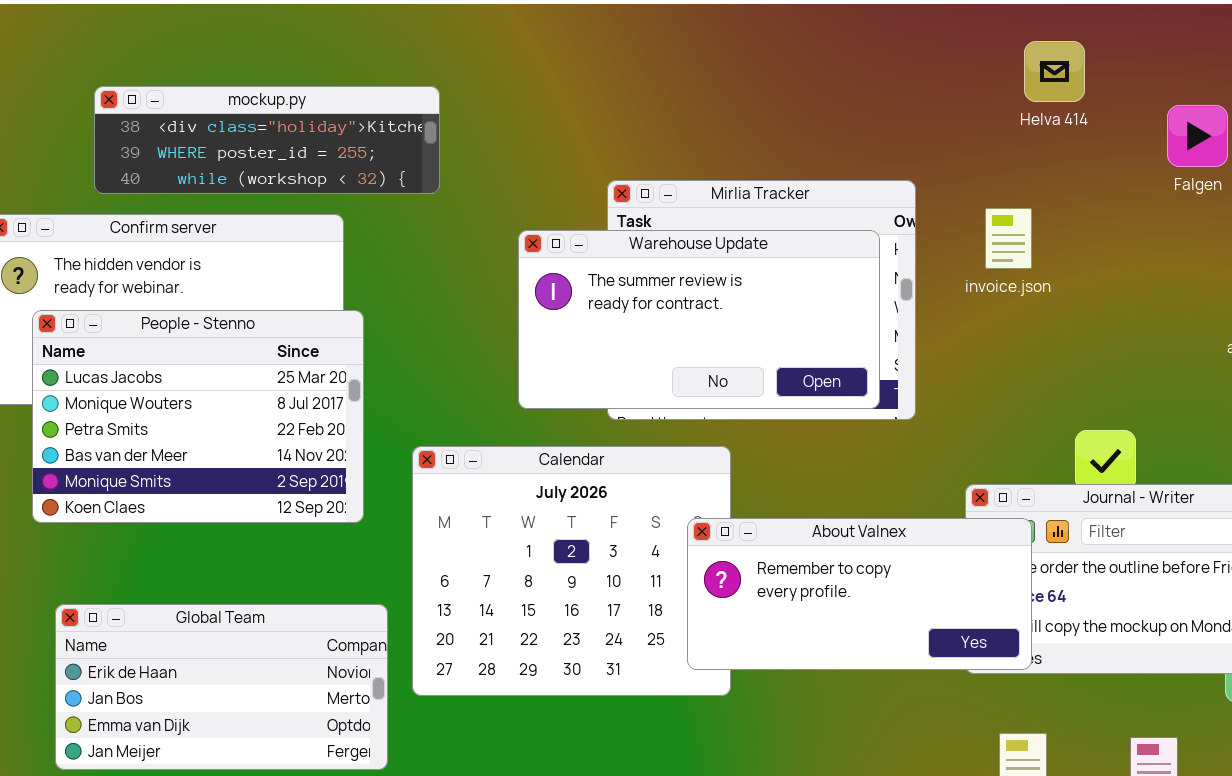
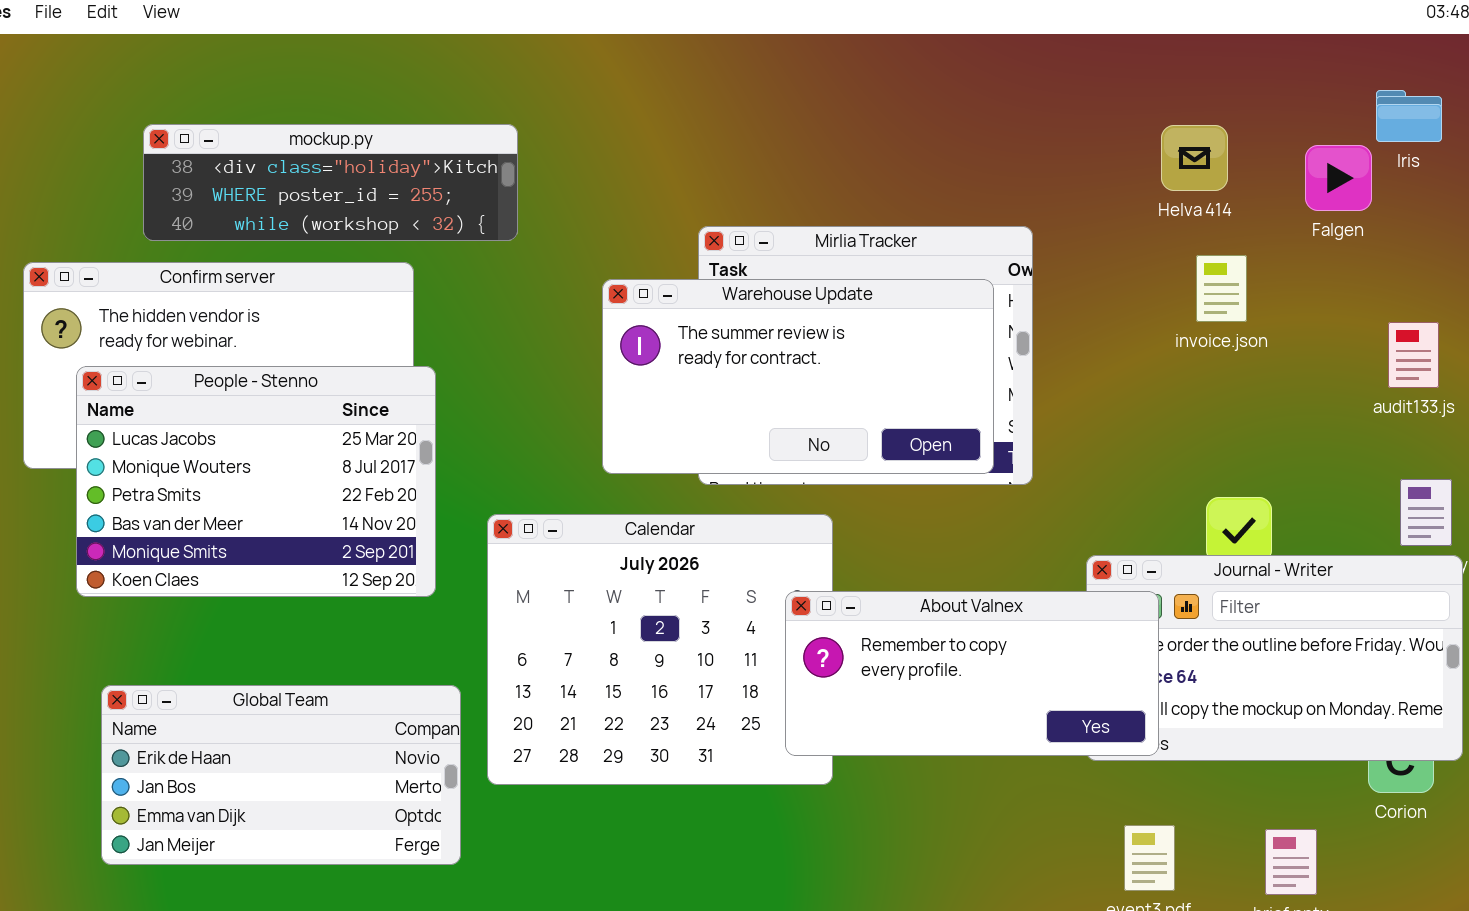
Helva 414: [1024,41,1085,102] -> [1161,125,1228,191], moved
invoice.json: [985,208,1032,269] -> [1196,255,1247,322], moved

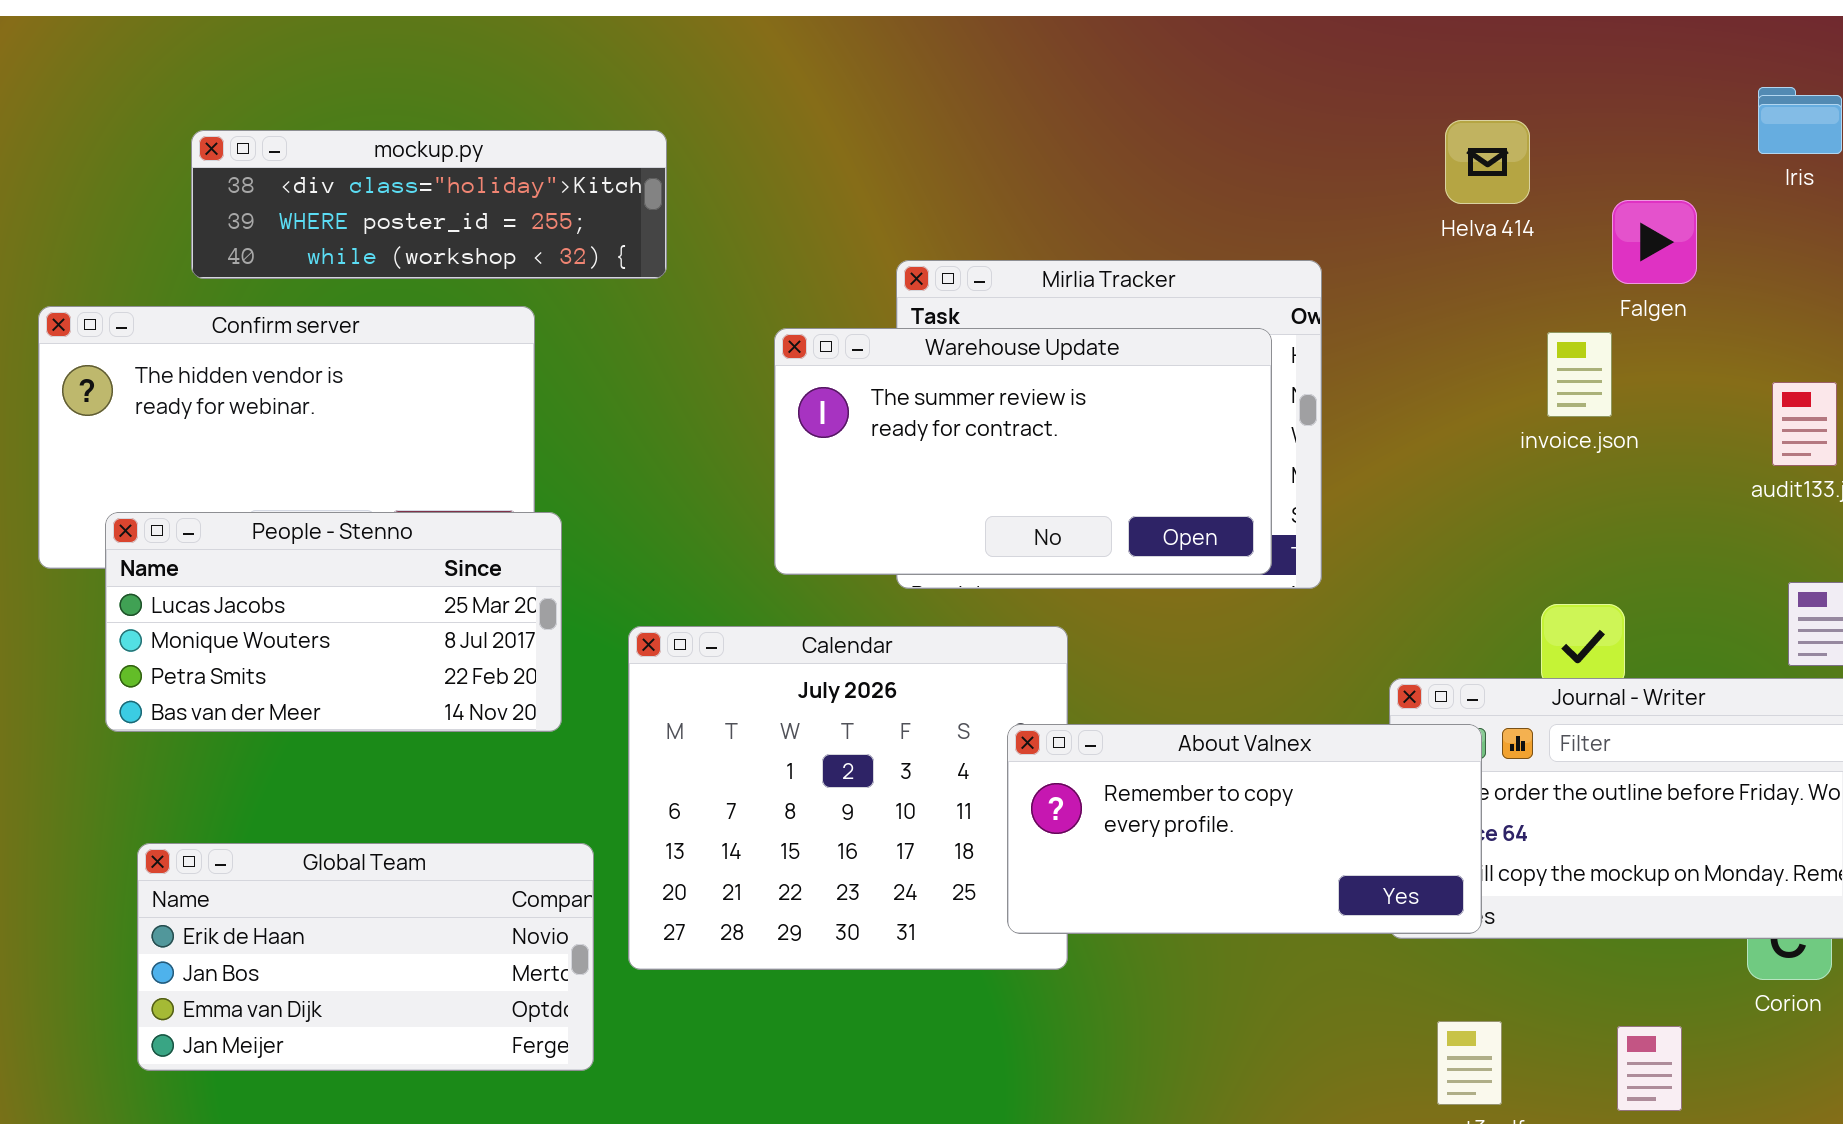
Helva 414: [1161,125,1228,191] -> [1445,120,1530,204], moved
Falgen: [1305,145,1372,211] -> [1612,200,1697,284], moved
invoice.json: [1196,255,1247,322] -> [1547,332,1612,417], moved
People - Stenno: [76,366,436,597] -> [105,512,562,732], resized

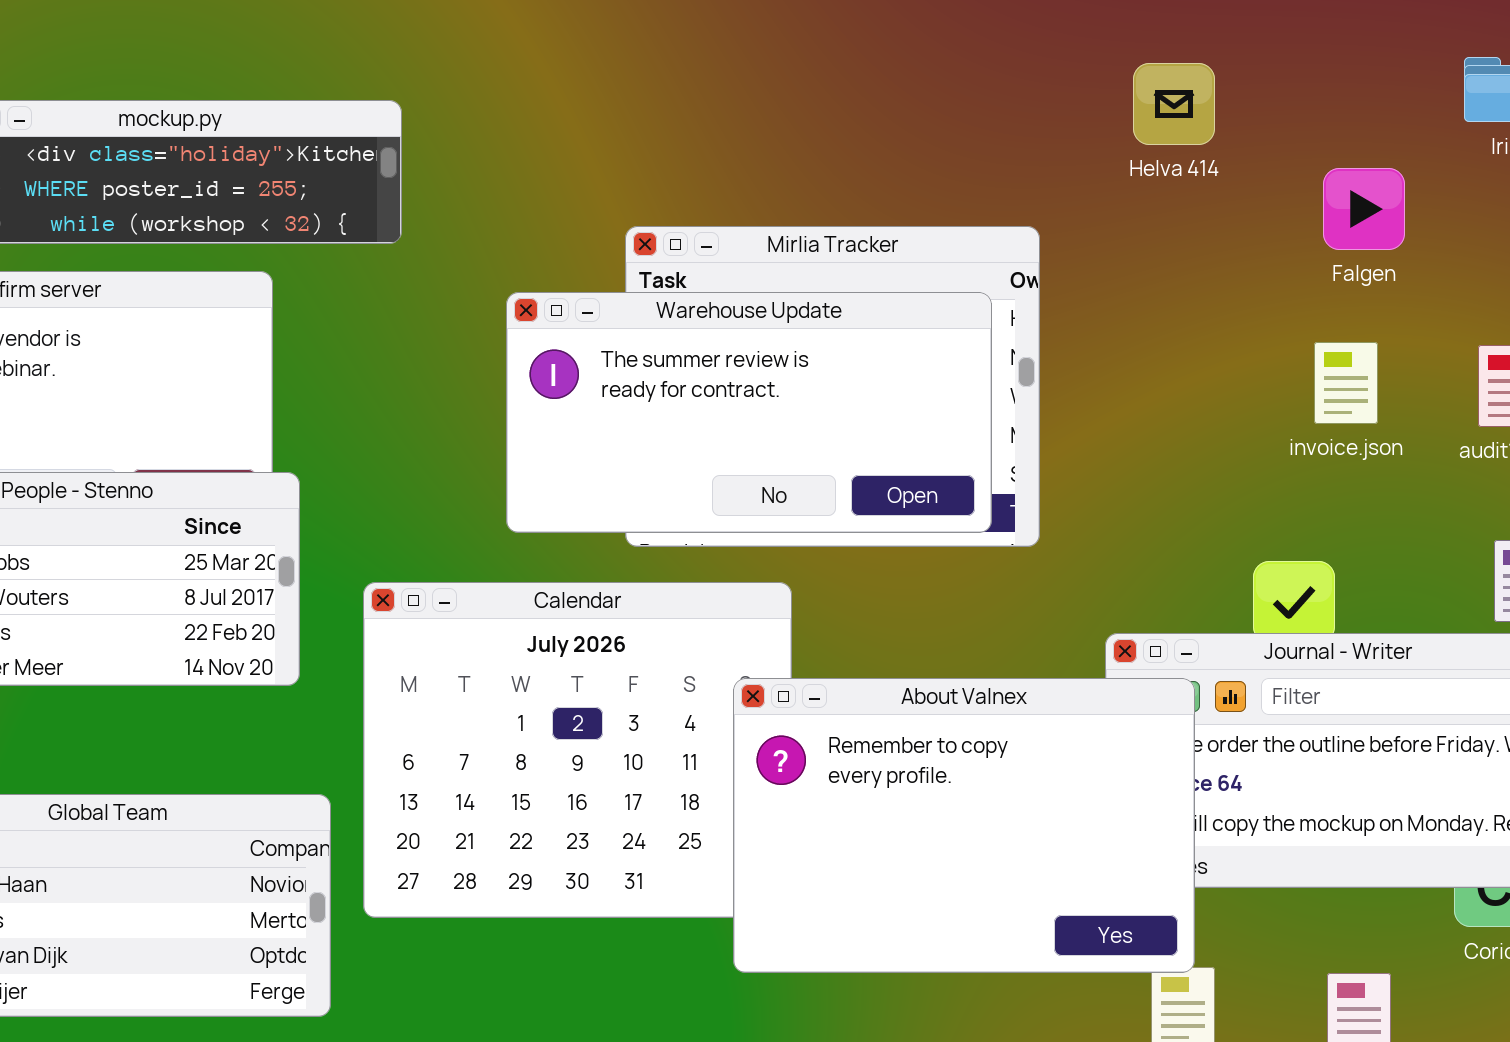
Helva 414: [1445,120,1530,204] -> [1133,63,1215,145], moved
invoice.json: [1547,332,1612,417] -> [1314,342,1378,424], moved
About Valnex: [1007,724,1482,934] -> [733,678,1195,973], resized

